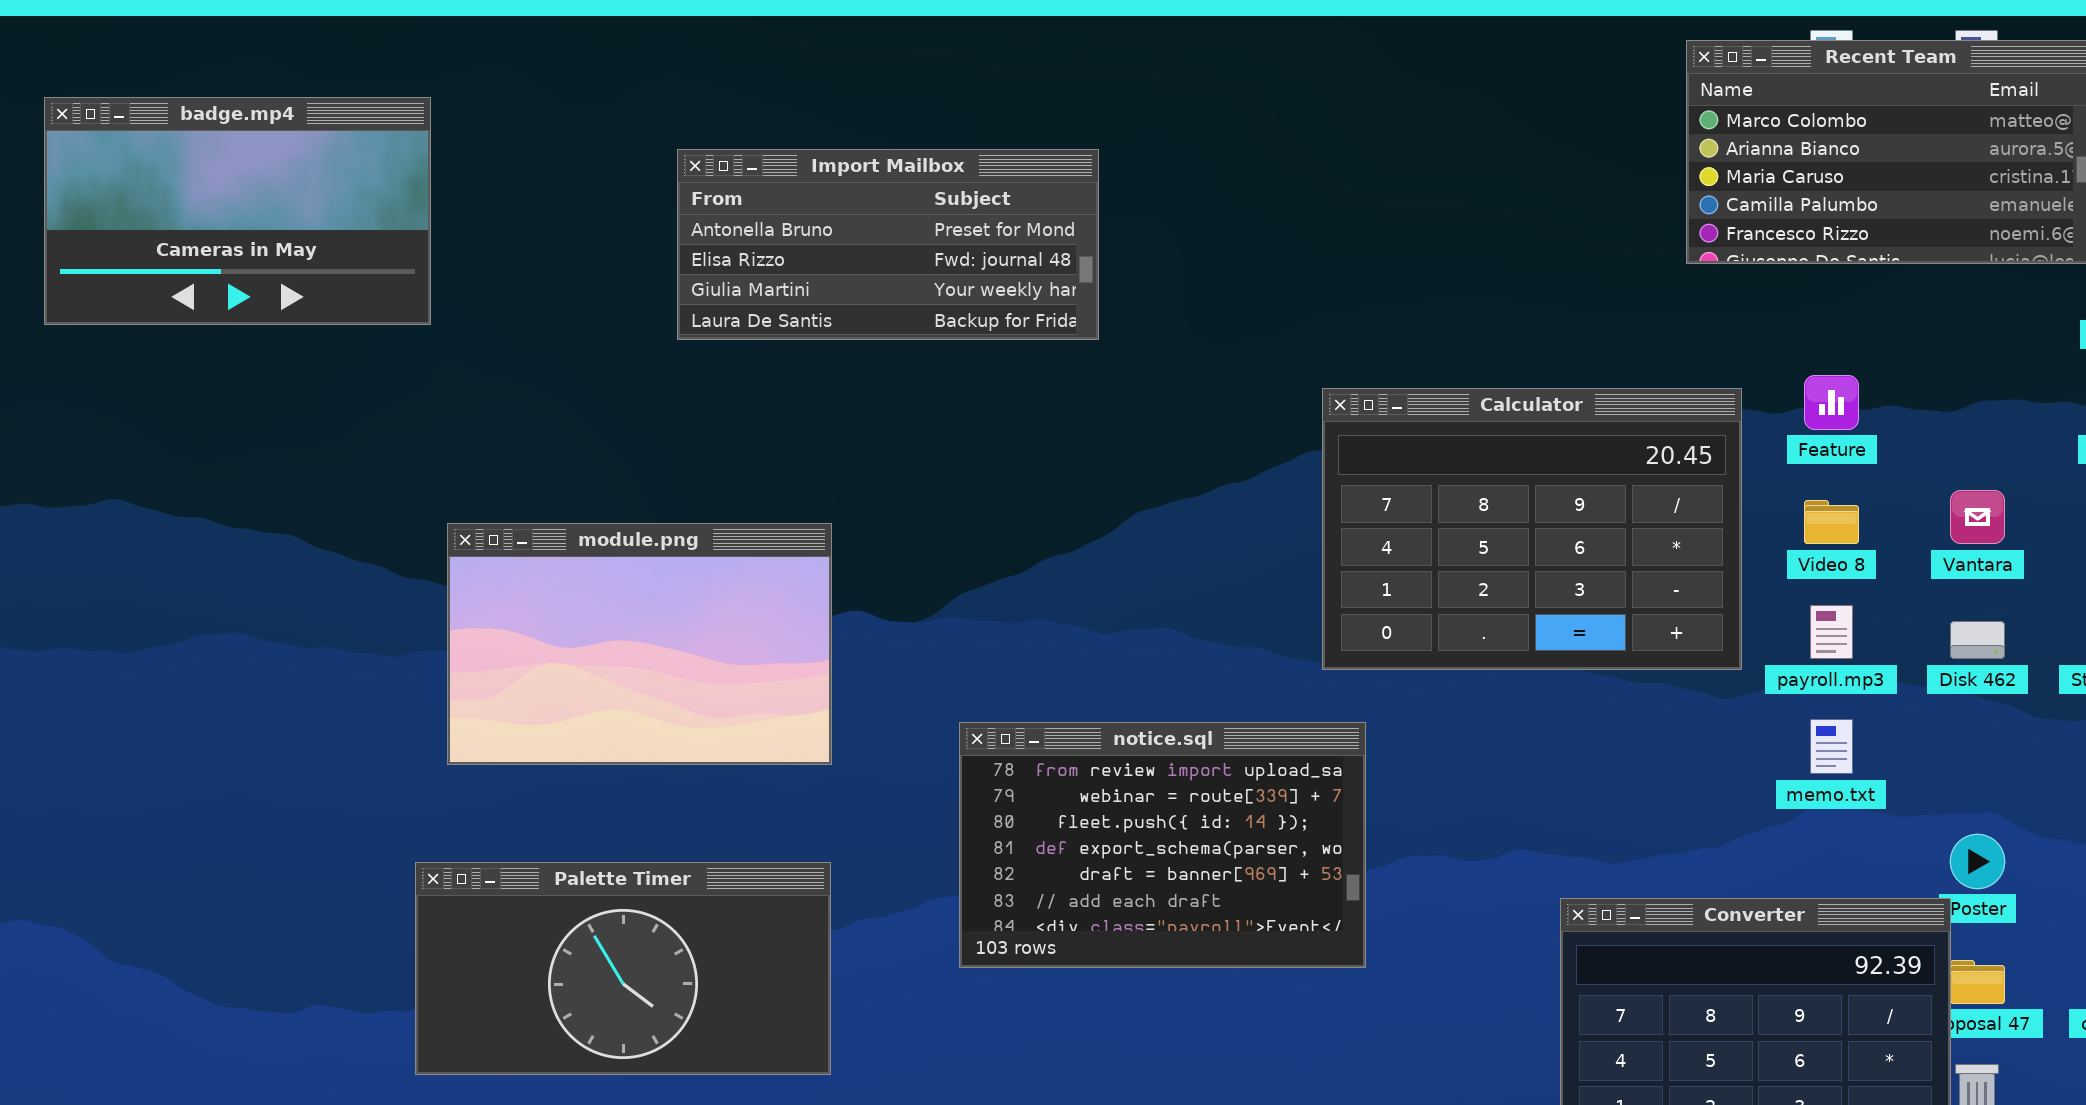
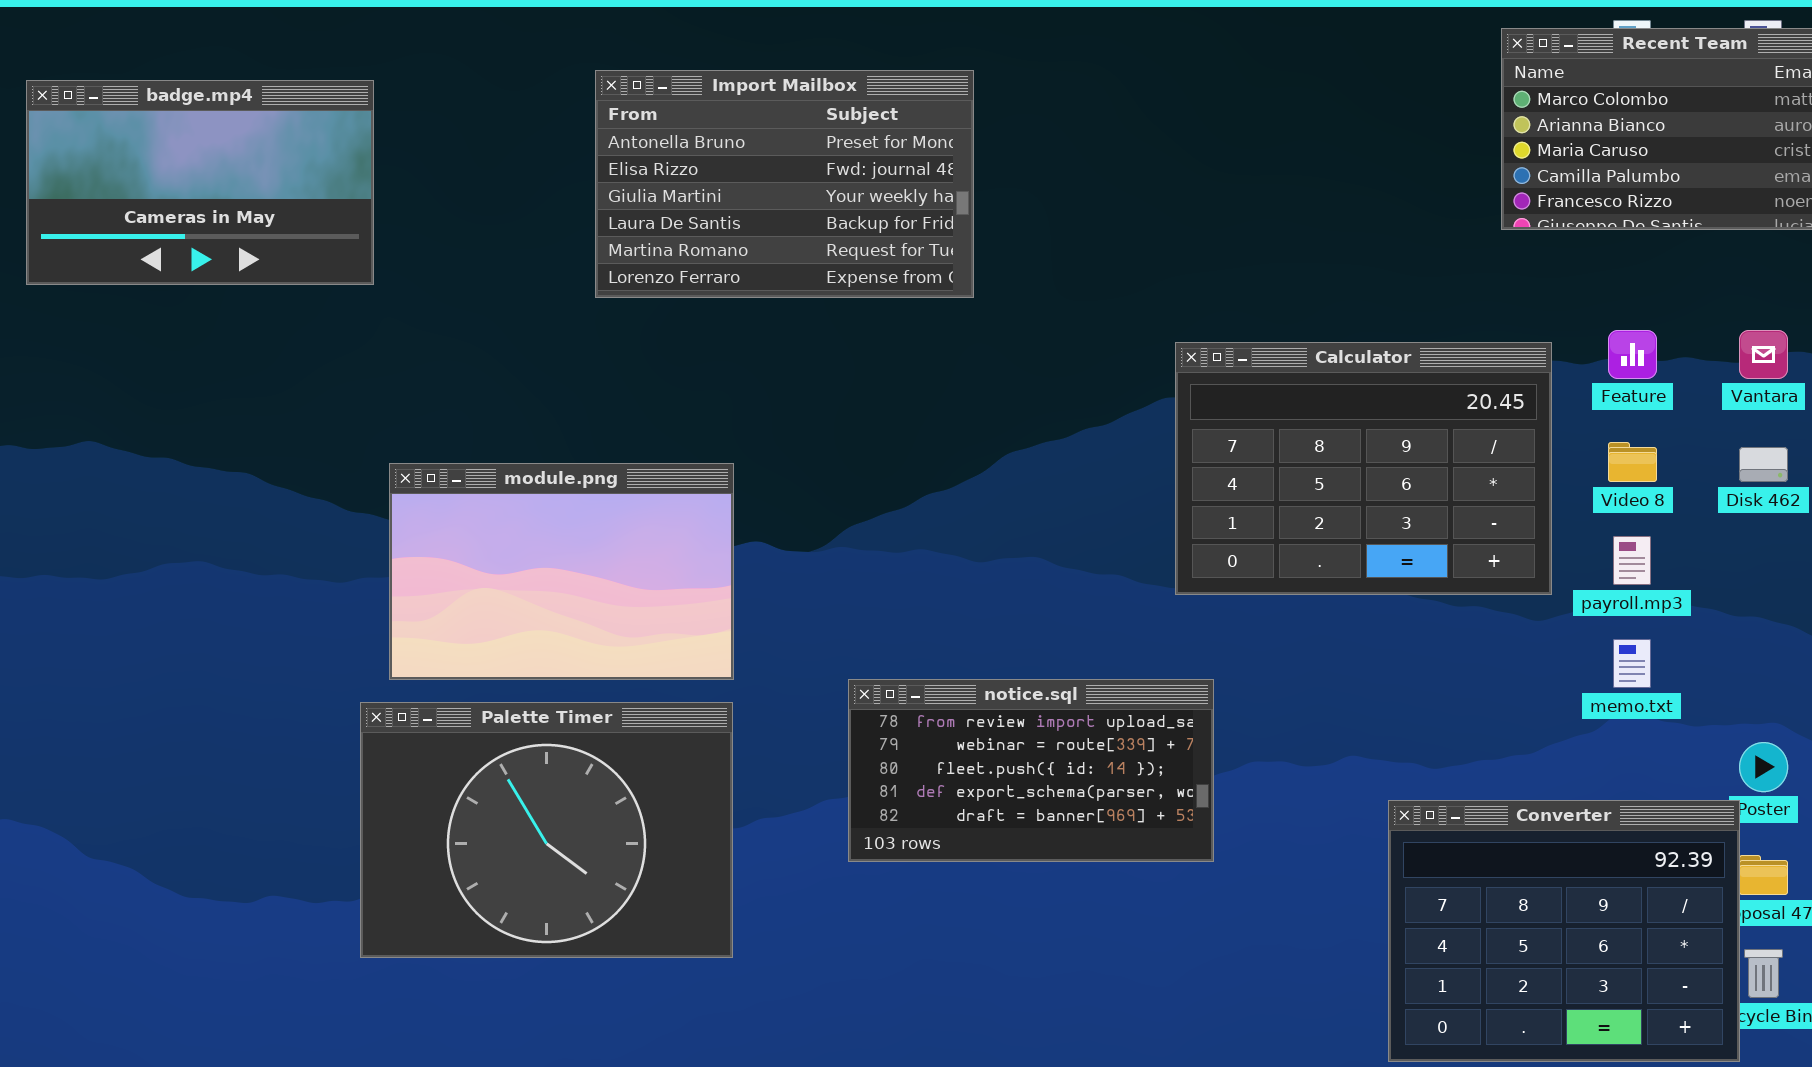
Import Mailbox: [677,149,1099,340] -> [595,70,974,298], resized
Vantara: [1950,490,2005,544] -> [1739,330,1788,379], moved
Disk 462: [1950,621,2005,659] -> [1739,447,1788,482], moved
notice.sql: [959,722,1366,968] -> [848,679,1214,862], resized
Palette Timer: [415,862,831,1075] -> [360,702,733,958], resized

